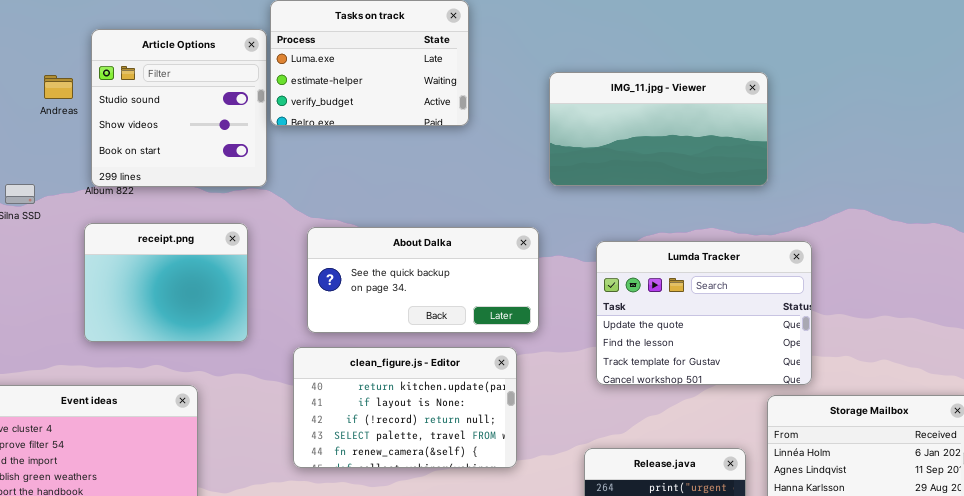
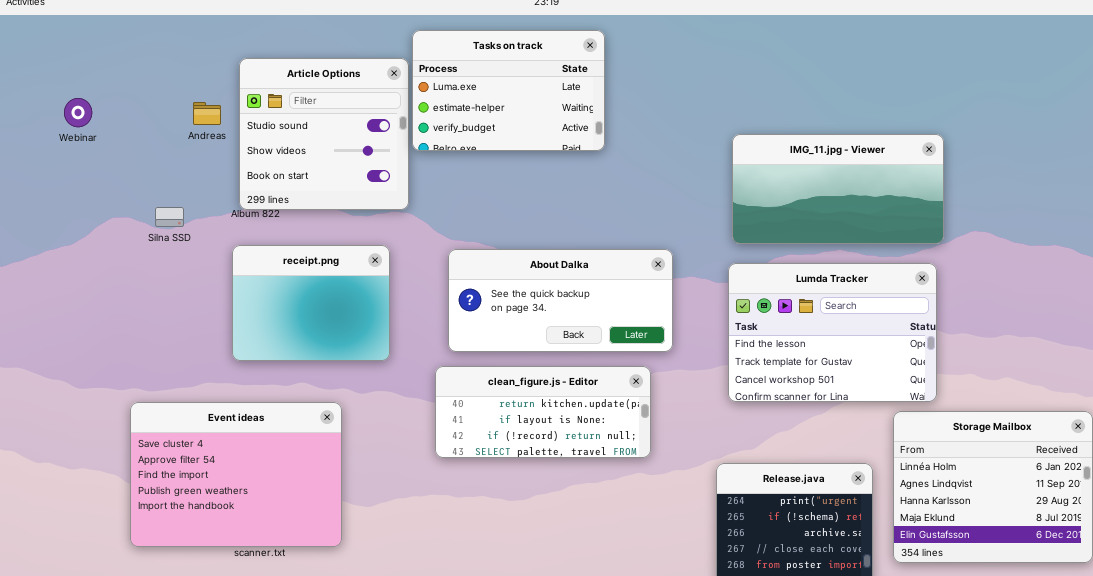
IMG_11.jpg - Viewer: [549,72,768,186] -> [732,134,944,244], moved
Lumda Tracker: [596,241,812,385] -> [728,263,937,402], scrolled down 1 row
clean_figure.js - Editor: [293,347,517,468] -> [435,366,651,458], resized

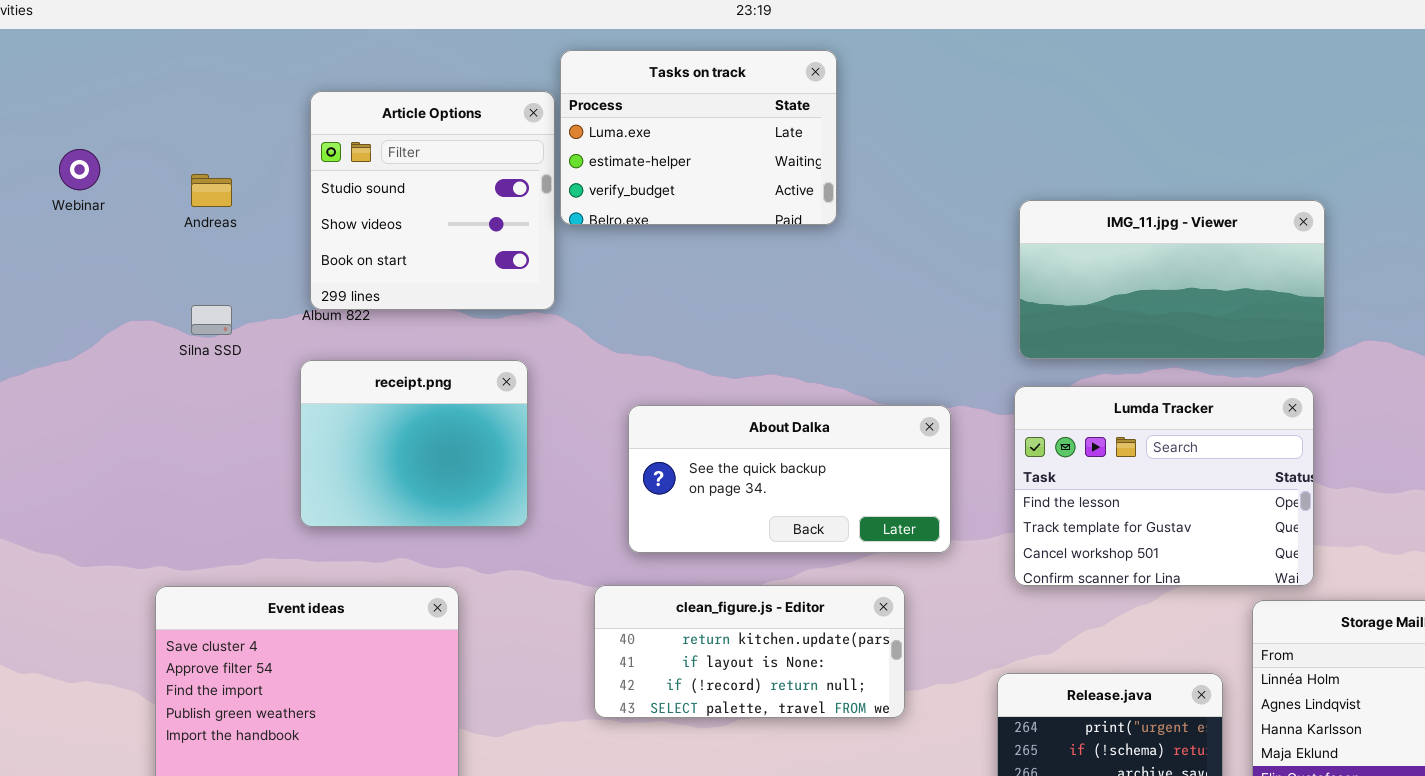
Andreas: [193,102,221,125] -> [191,174,232,207], moved
About Dalka: [448,249,673,352] -> [628,405,951,553], moved
clean_figure.js - Editor: [435,366,651,458] -> [594,585,905,718], moved

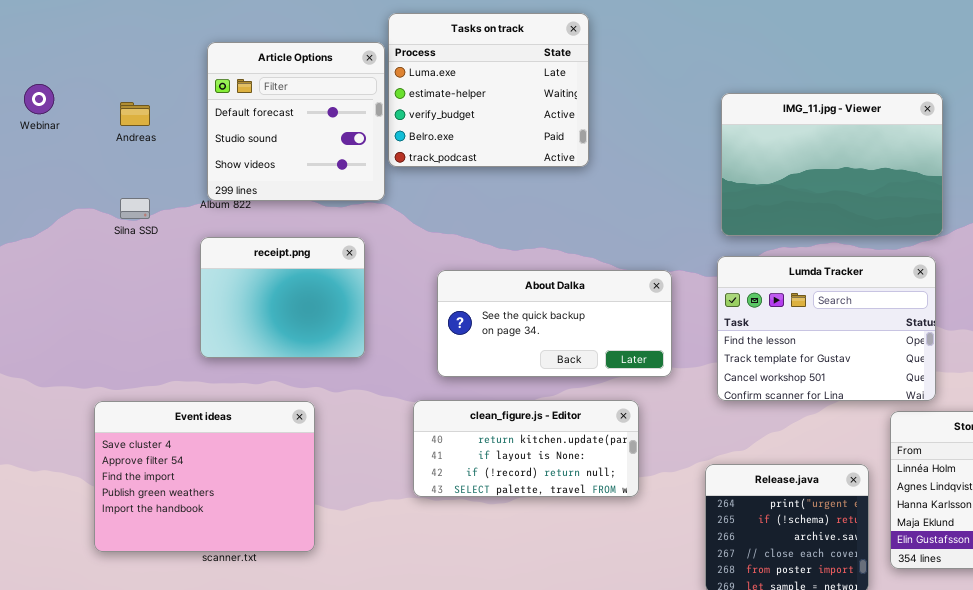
Tasks on track: [560,50,837,225] -> [388,13,589,167], resized
Article Options: [310,91,555,310] -> [207,42,385,201], scrolled up 1 row
IMG_11.jpg - Viewer: [1019,200,1325,359] -> [721,93,943,236], resized

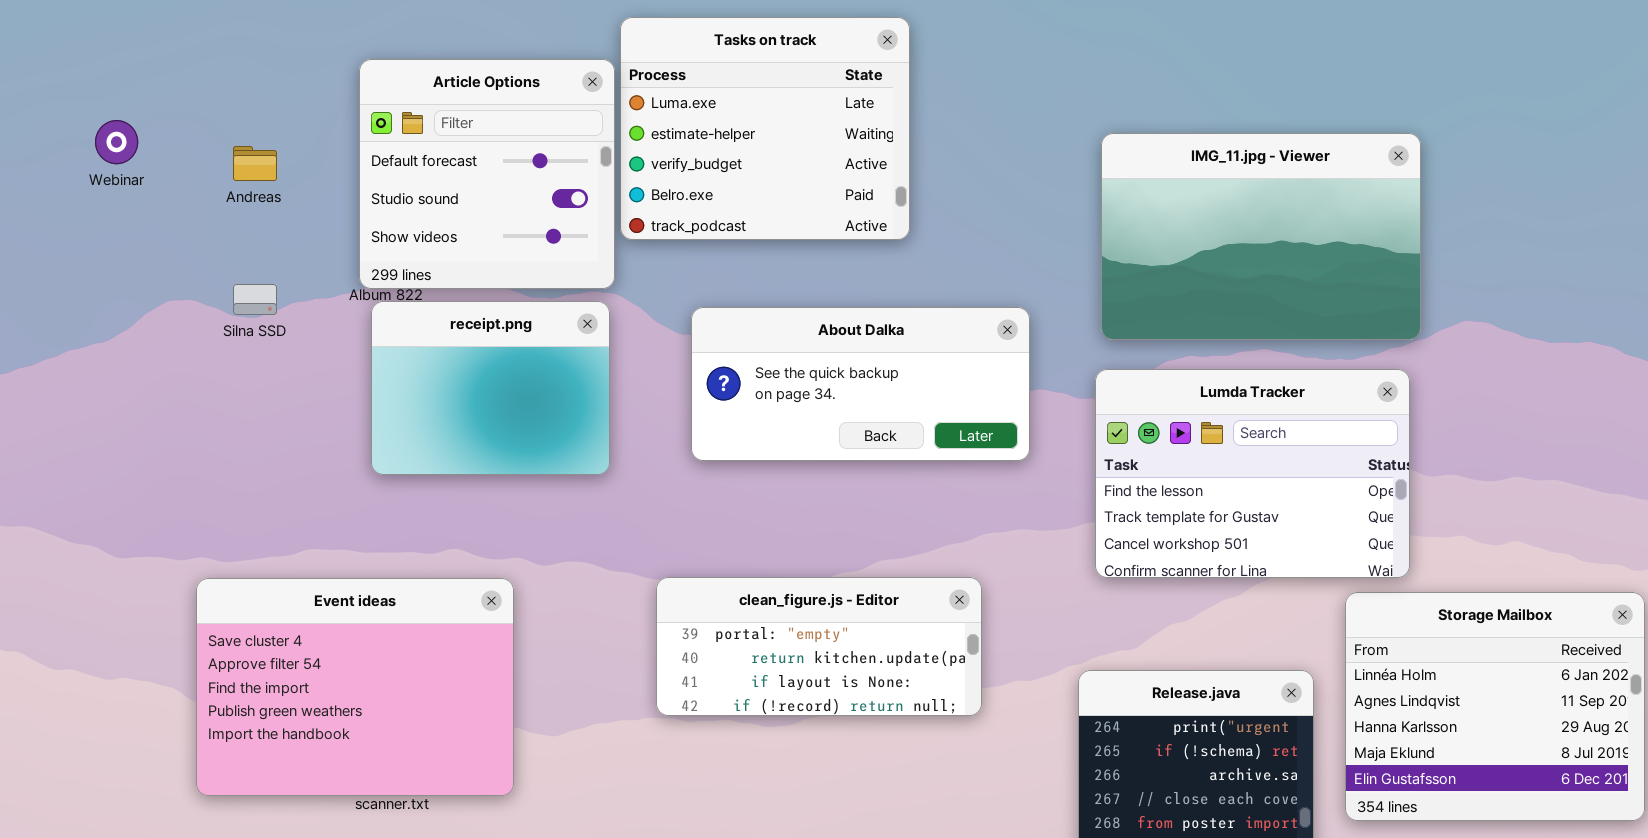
receipt.png: [200,237,365,358] -> [371,301,610,475], moved
About Dalka: [437,270,672,377] -> [691,307,1030,461], moved
clean_figure.js - Editor: [413,400,639,497] -> [656,577,982,716], scrolled up 1 row

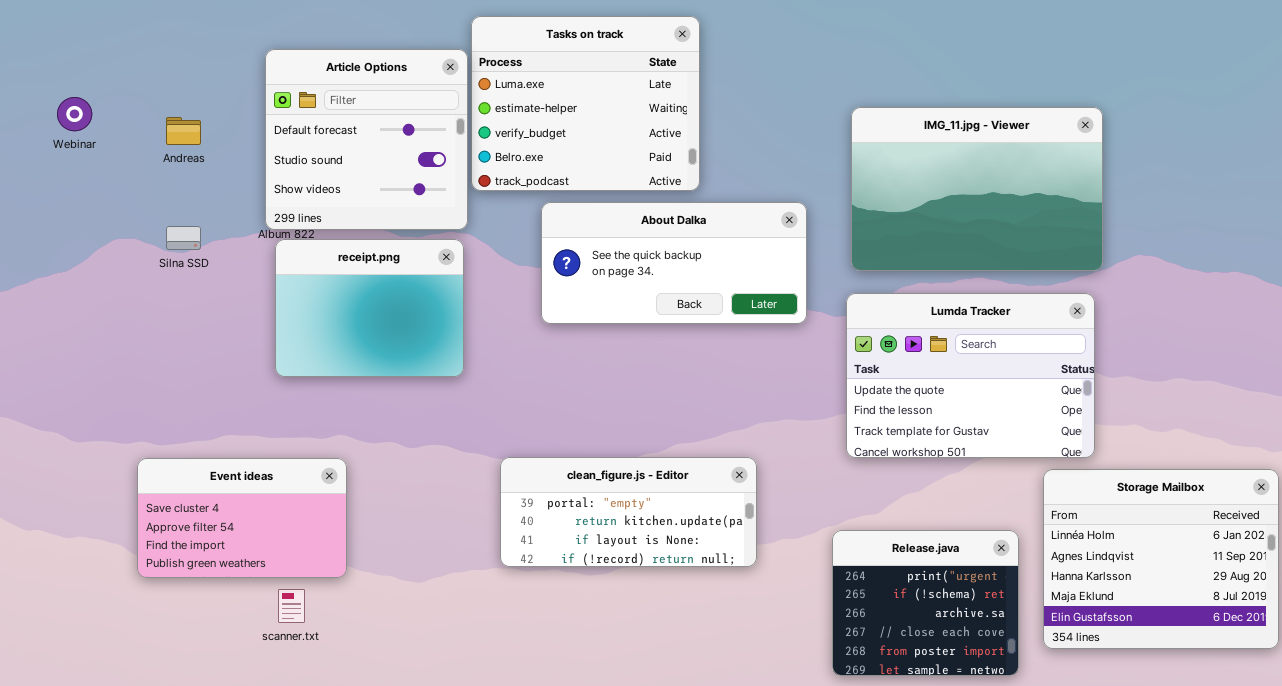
About Dalka: [691,307,1030,461] -> [541,202,807,324], moved
Lumda Tracker: [1095,369,1410,578] -> [846,293,1095,458], scrolled up 1 row
Event ideas: [196,578,514,796] -> [137,458,347,578], resized

